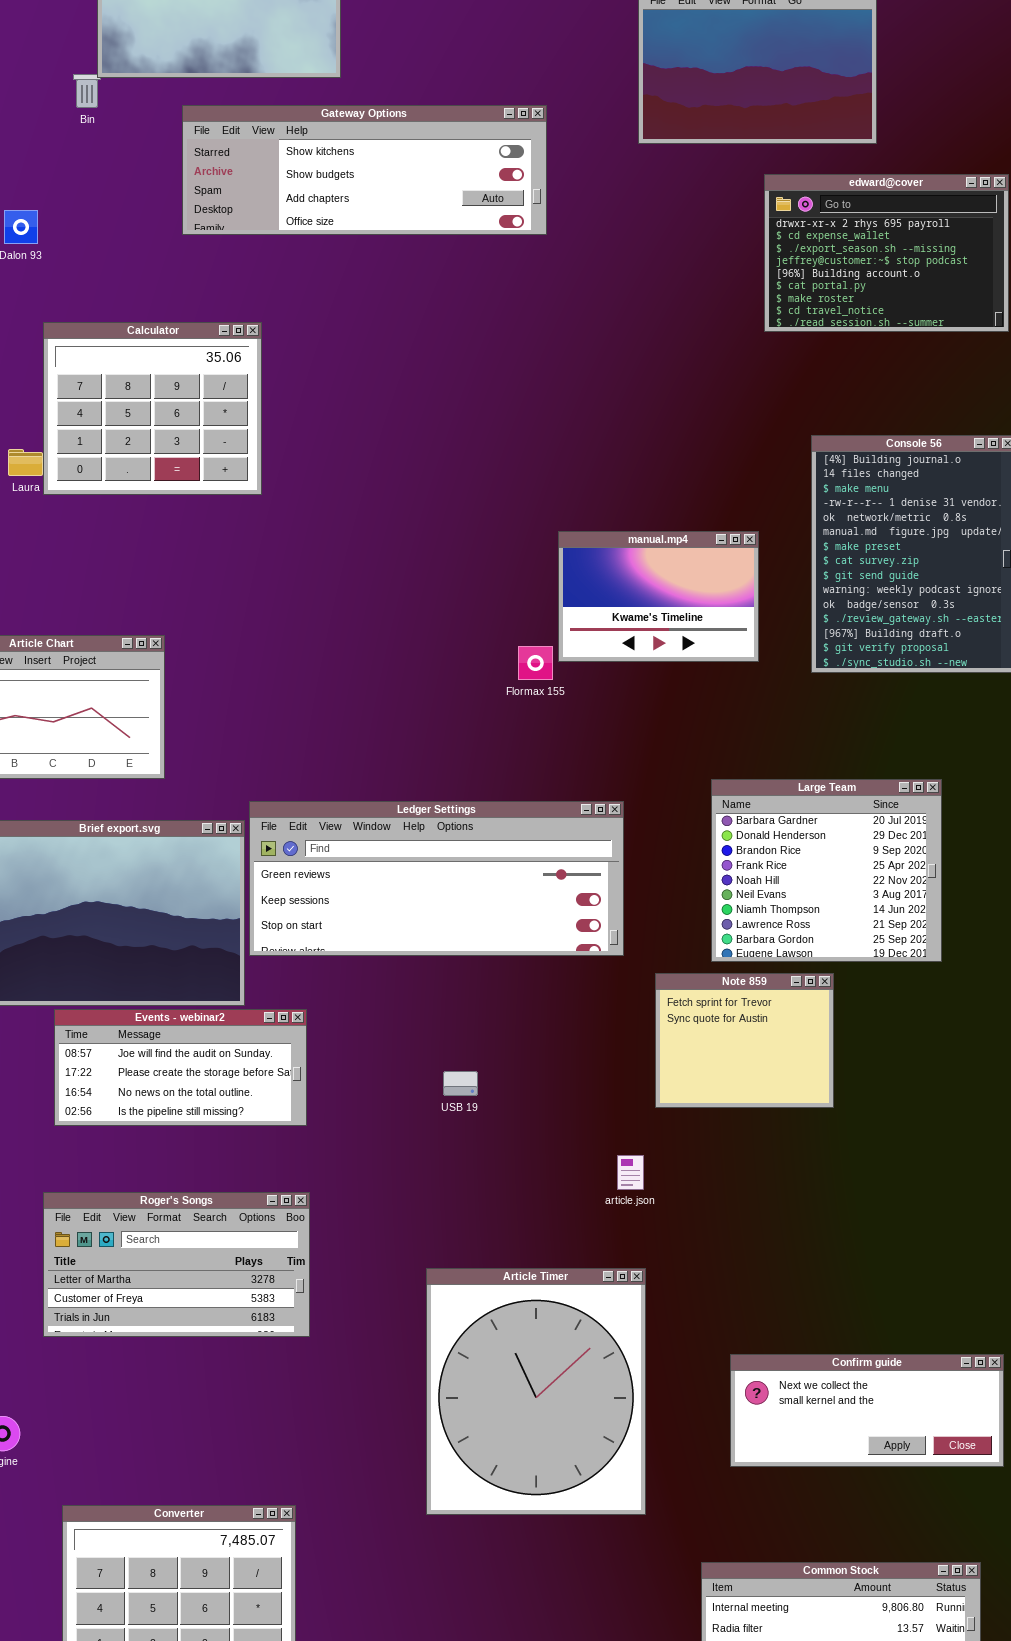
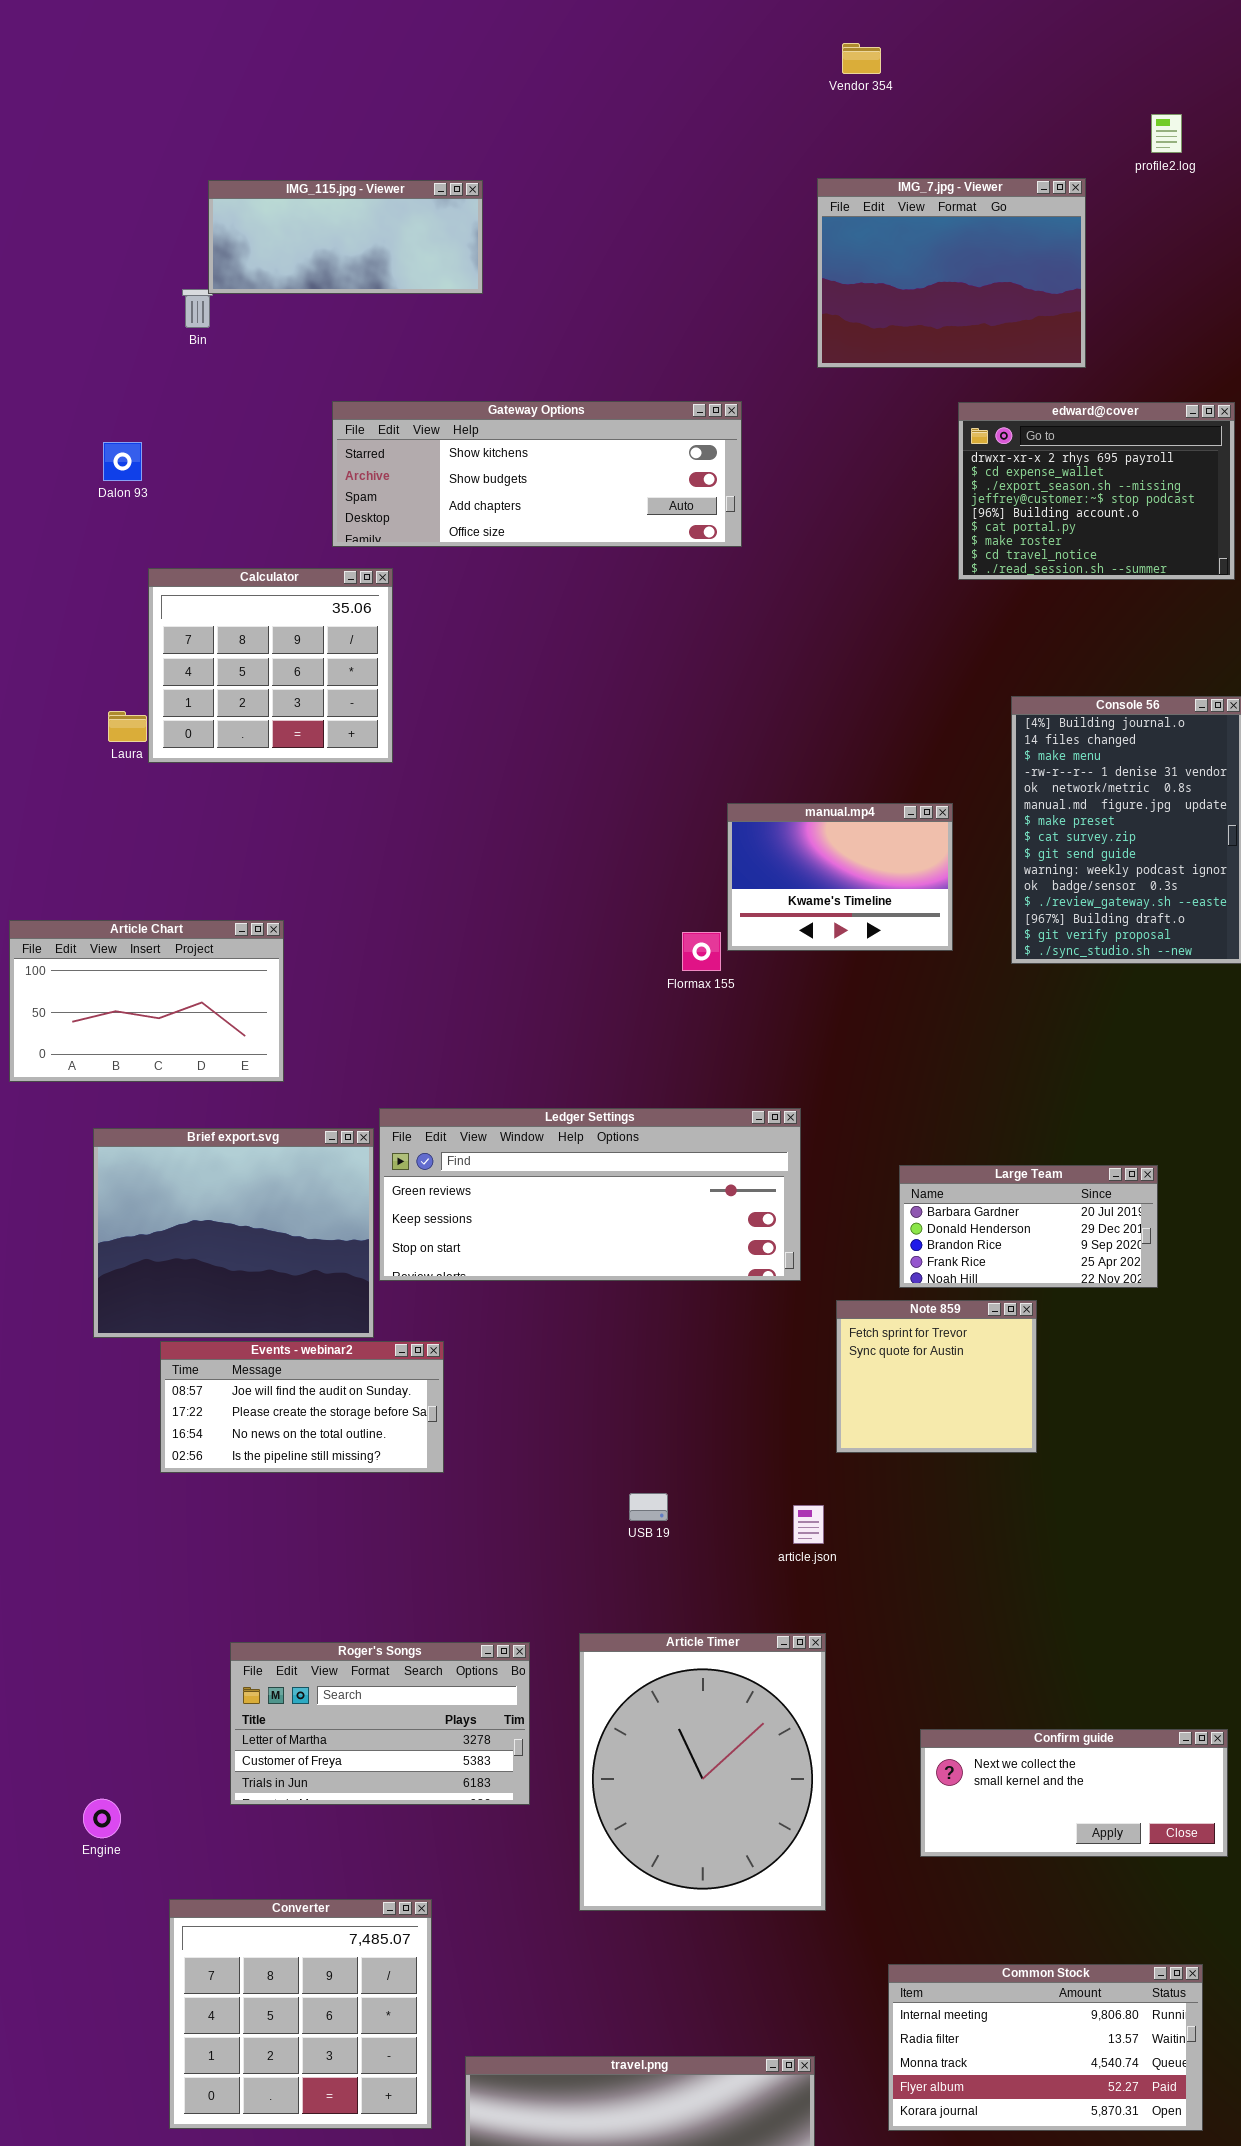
Gateway Options: [182,105,547,235] -> [332,401,742,547], moved
Large Team: [711,779,942,962] -> [899,1165,1158,1288], resized
USB 19: [443,1071,478,1096] -> [629,1493,668,1521], moved
Roger's Songs: [43,1192,310,1337] -> [230,1642,530,1805], moved

